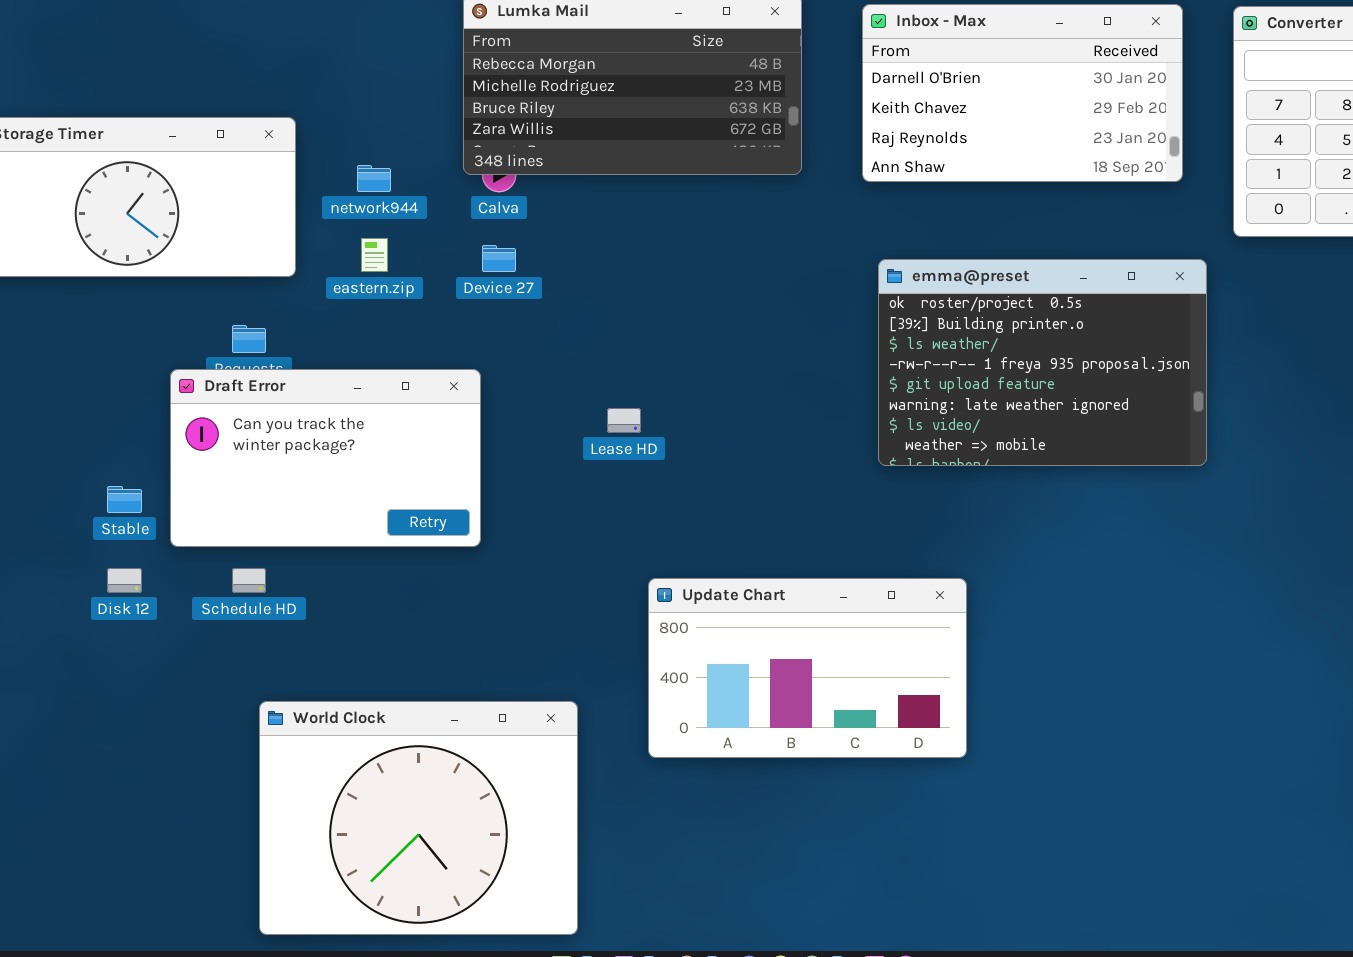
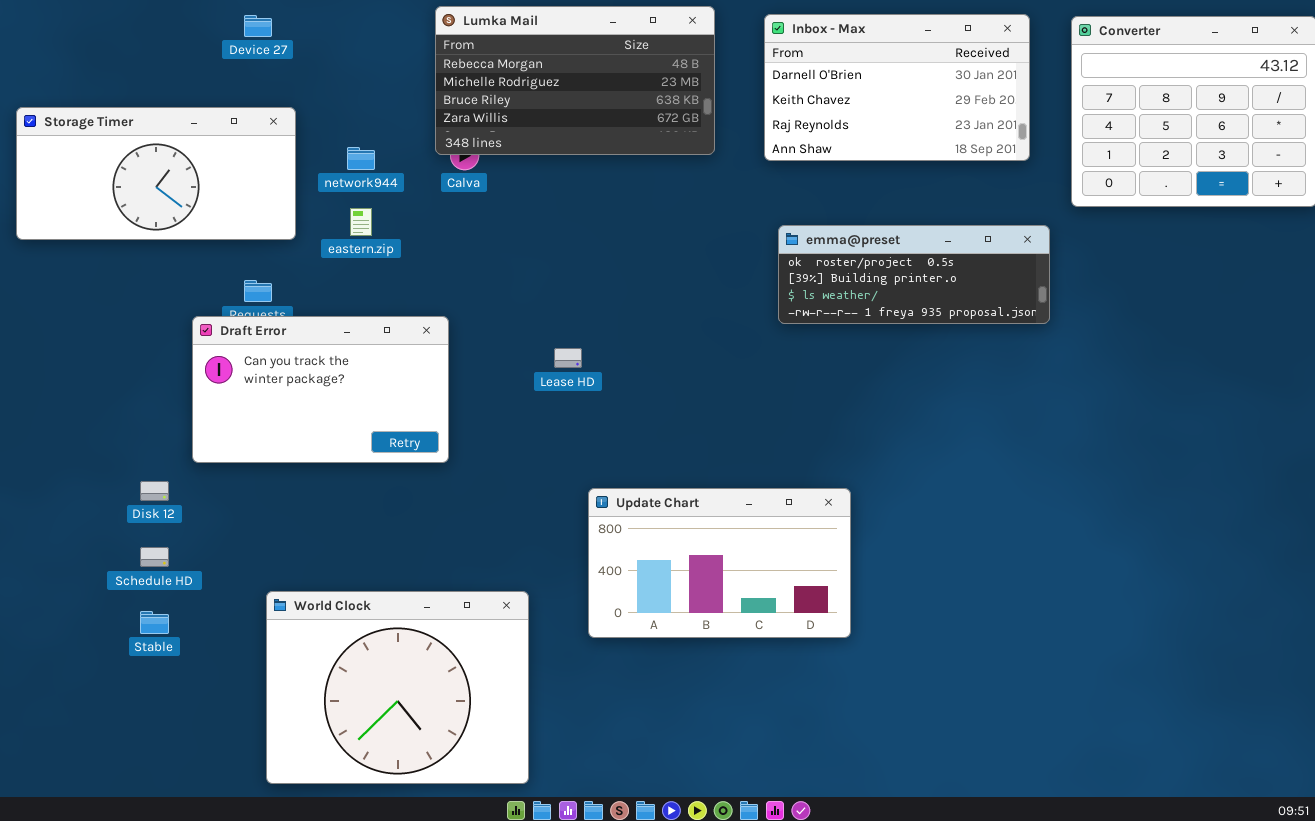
Device 27: [482,245,516,272] -> [244,15,272,37], moved
emma@preset: [878,259,1207,466] -> [778,225,1050,324], resized
Stable: [107,486,142,513] -> [140,611,169,634], moved
Schedule HD: [232,568,266,593] -> [140,547,169,567], moved

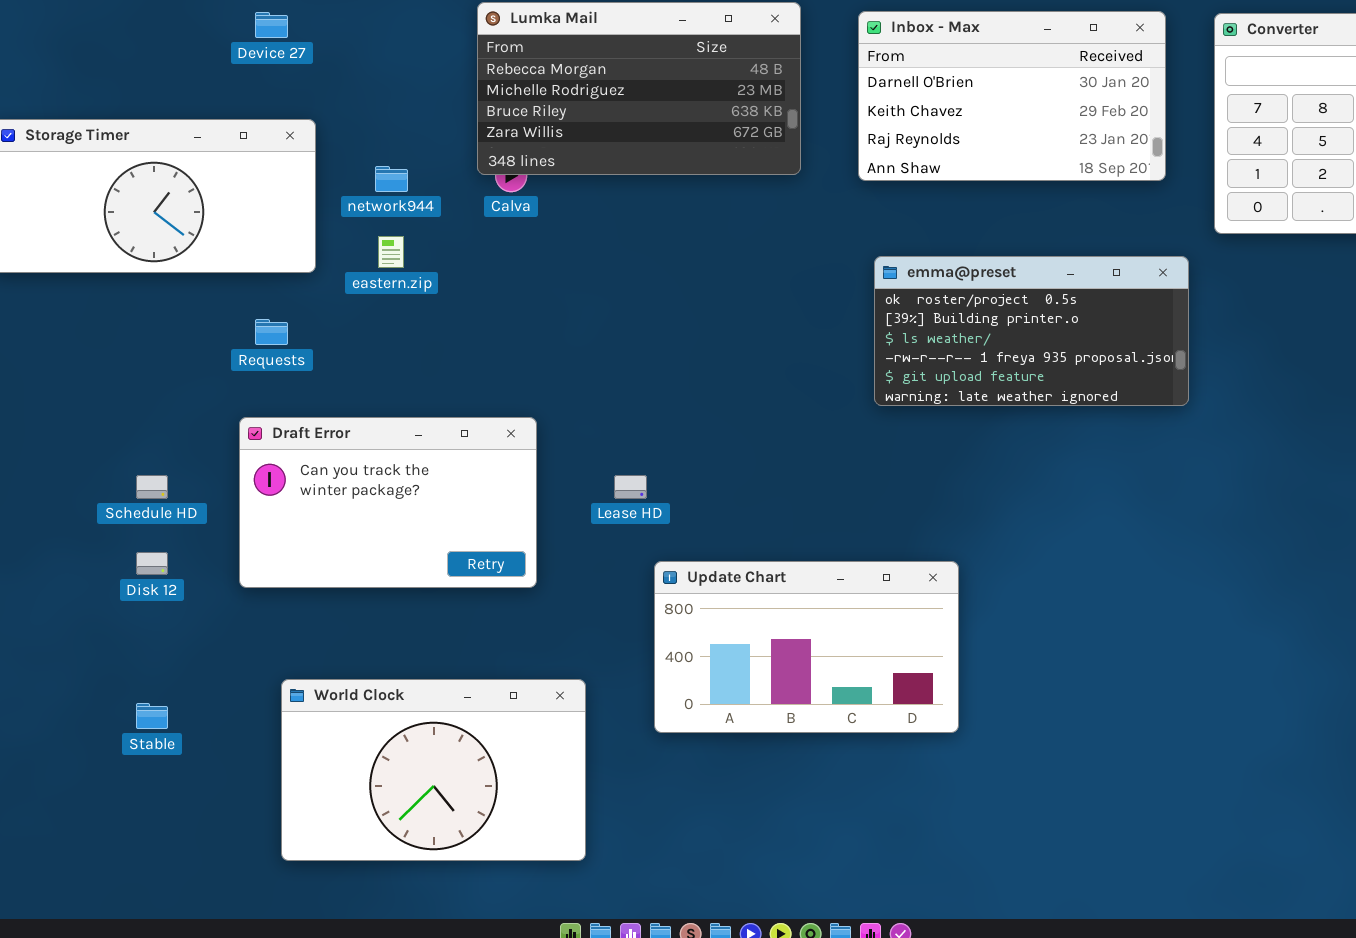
emma@preset: [778,225,1050,324] -> [874,256,1189,406], resized
Draft Error: [192,316,449,463] -> [239,417,537,588], moved
Lease HD: [554,348,582,368] -> [614,475,647,499], moved
Schedule HD: [140,547,169,567] -> [136,475,168,499], moved
World Clock: [266,591,529,784] -> [281,679,586,861], resized

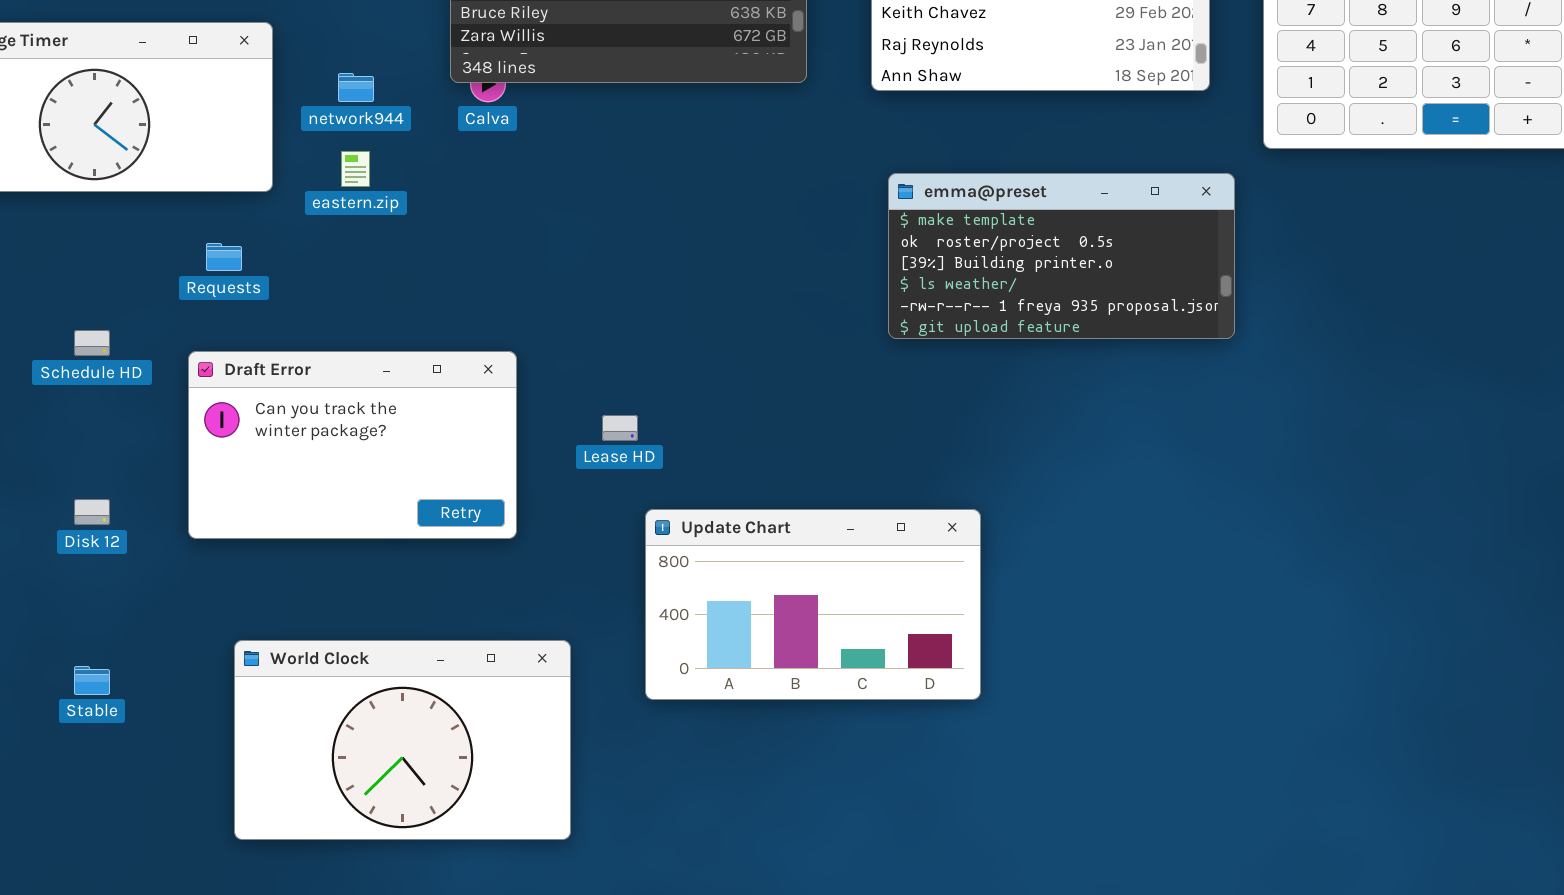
emma@preset: [874,256,1189,406] -> [888,173,1235,339], scrolled up 1 row
Schedule HD: [136,475,168,499] -> [74,330,110,356], moved

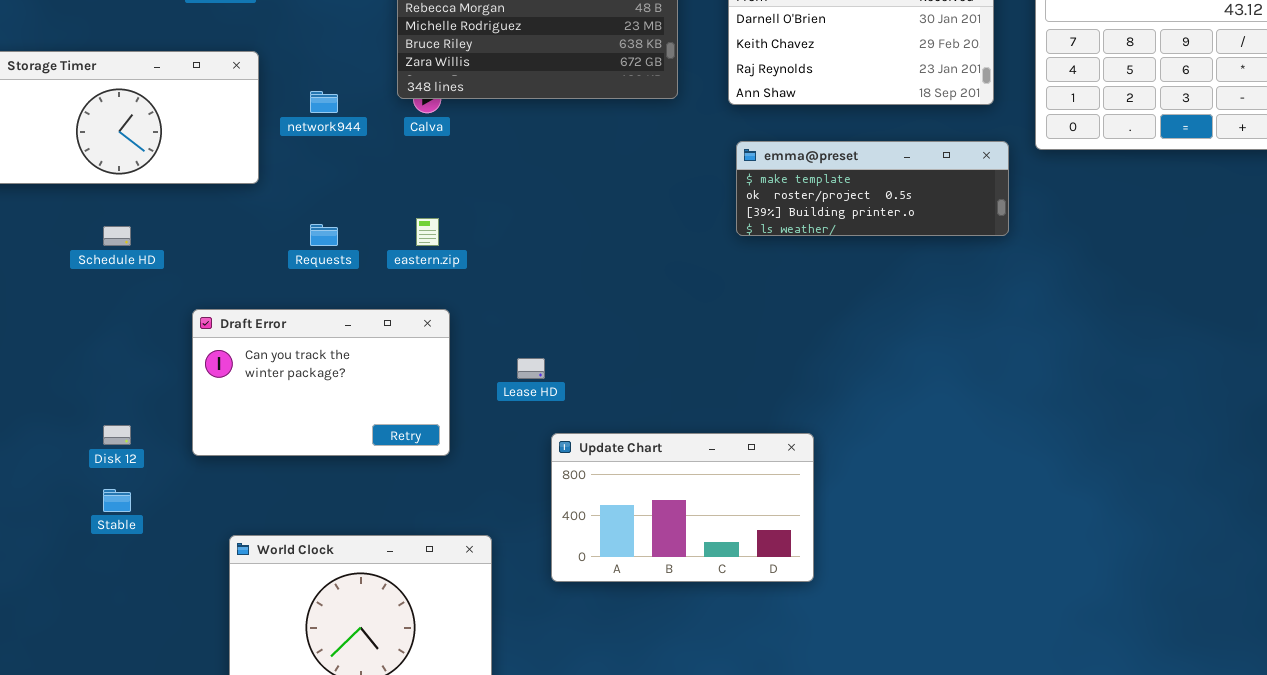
eastern.zip: [341,151,370,187] -> [416,218,439,246], moved
emma@preset: [888,173,1235,339] -> [736,141,1009,236], moved, resized
Requests: [206,243,242,271] -> [310,224,338,246], moved
Schedule HD: [74,330,110,356] -> [103,226,131,246], moved
Stable: [74,666,110,695] -> [103,489,131,512], moved

